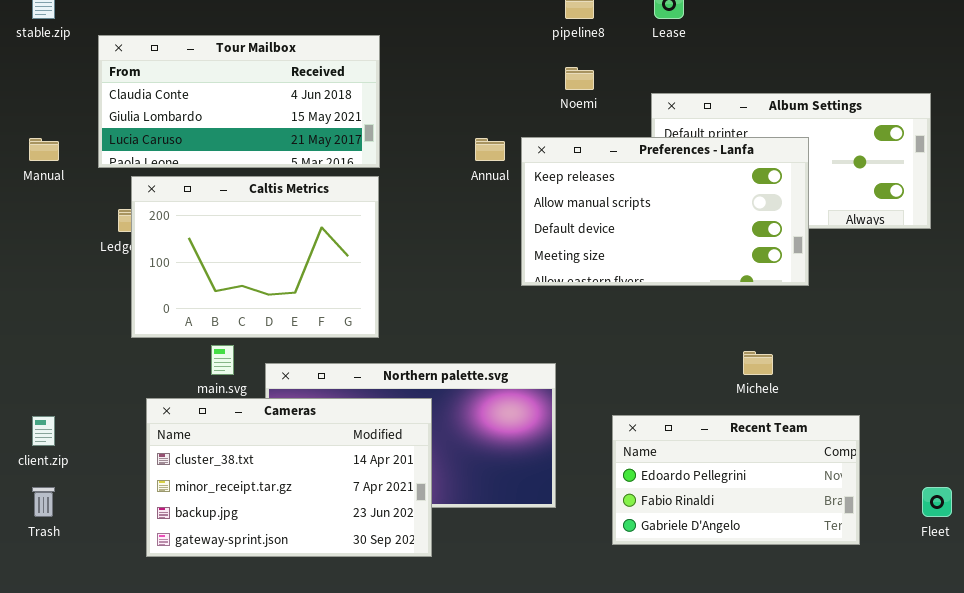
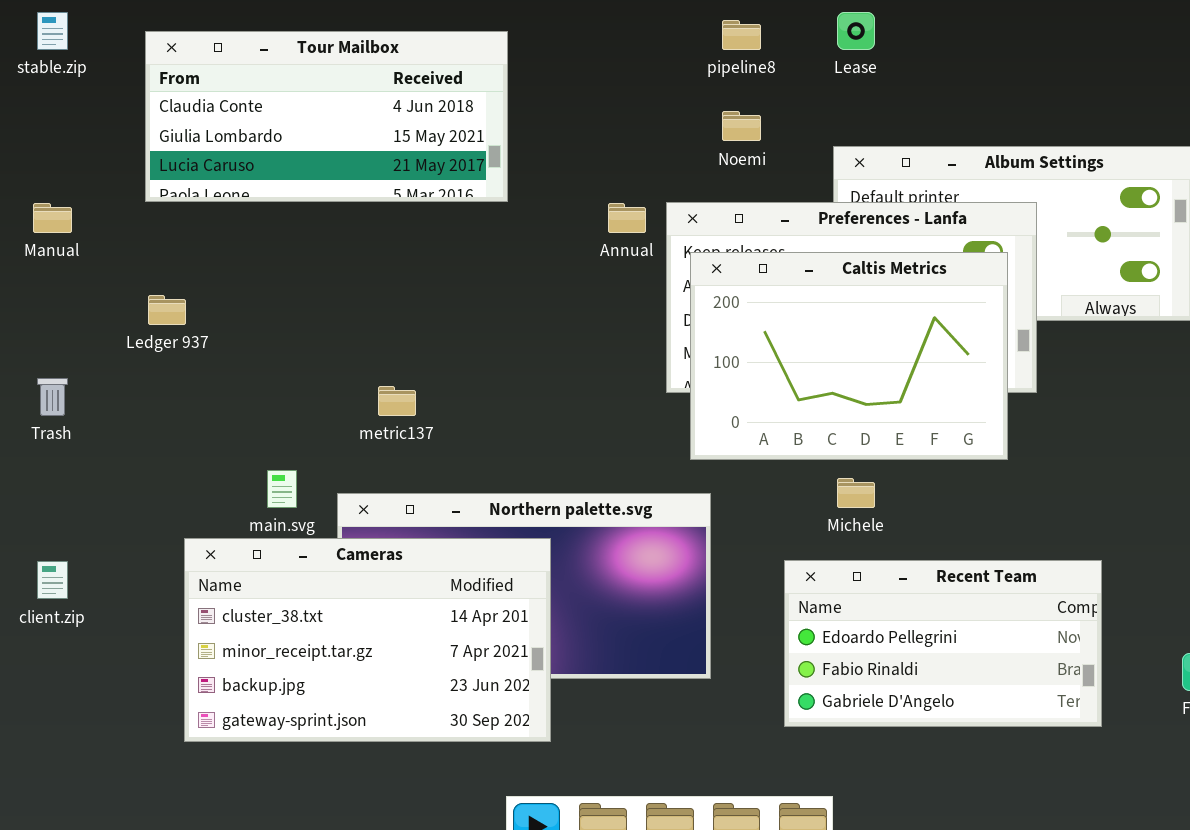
Tour Mailbox: [98,35,380,168] -> [145,31,508,202], moved
Caltis Metrics: [131,176,379,338] -> [690,252,1008,460], moved
Michele: [743,351,773,375] -> [837,478,875,508], moved
Trash: [32,487,55,517] -> [37,378,68,416], moved

